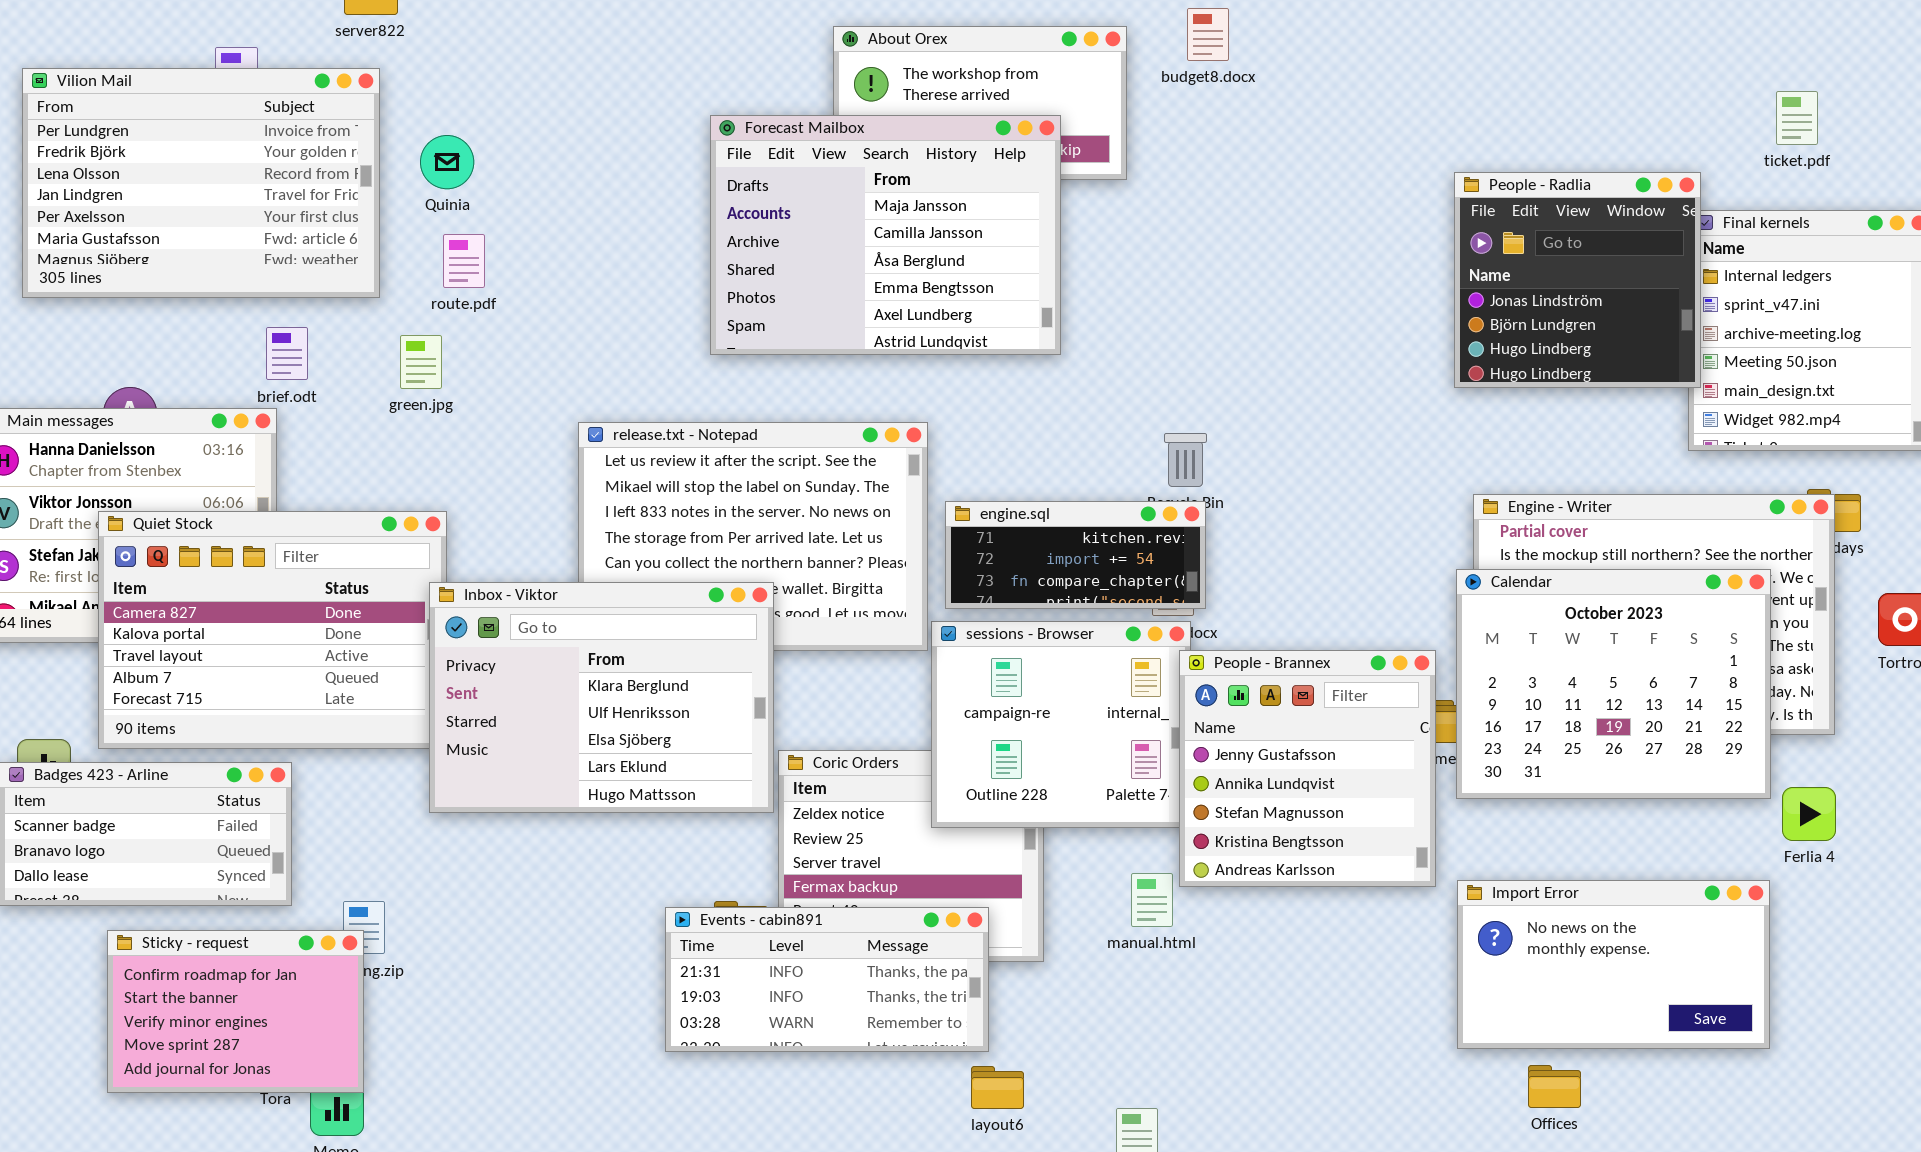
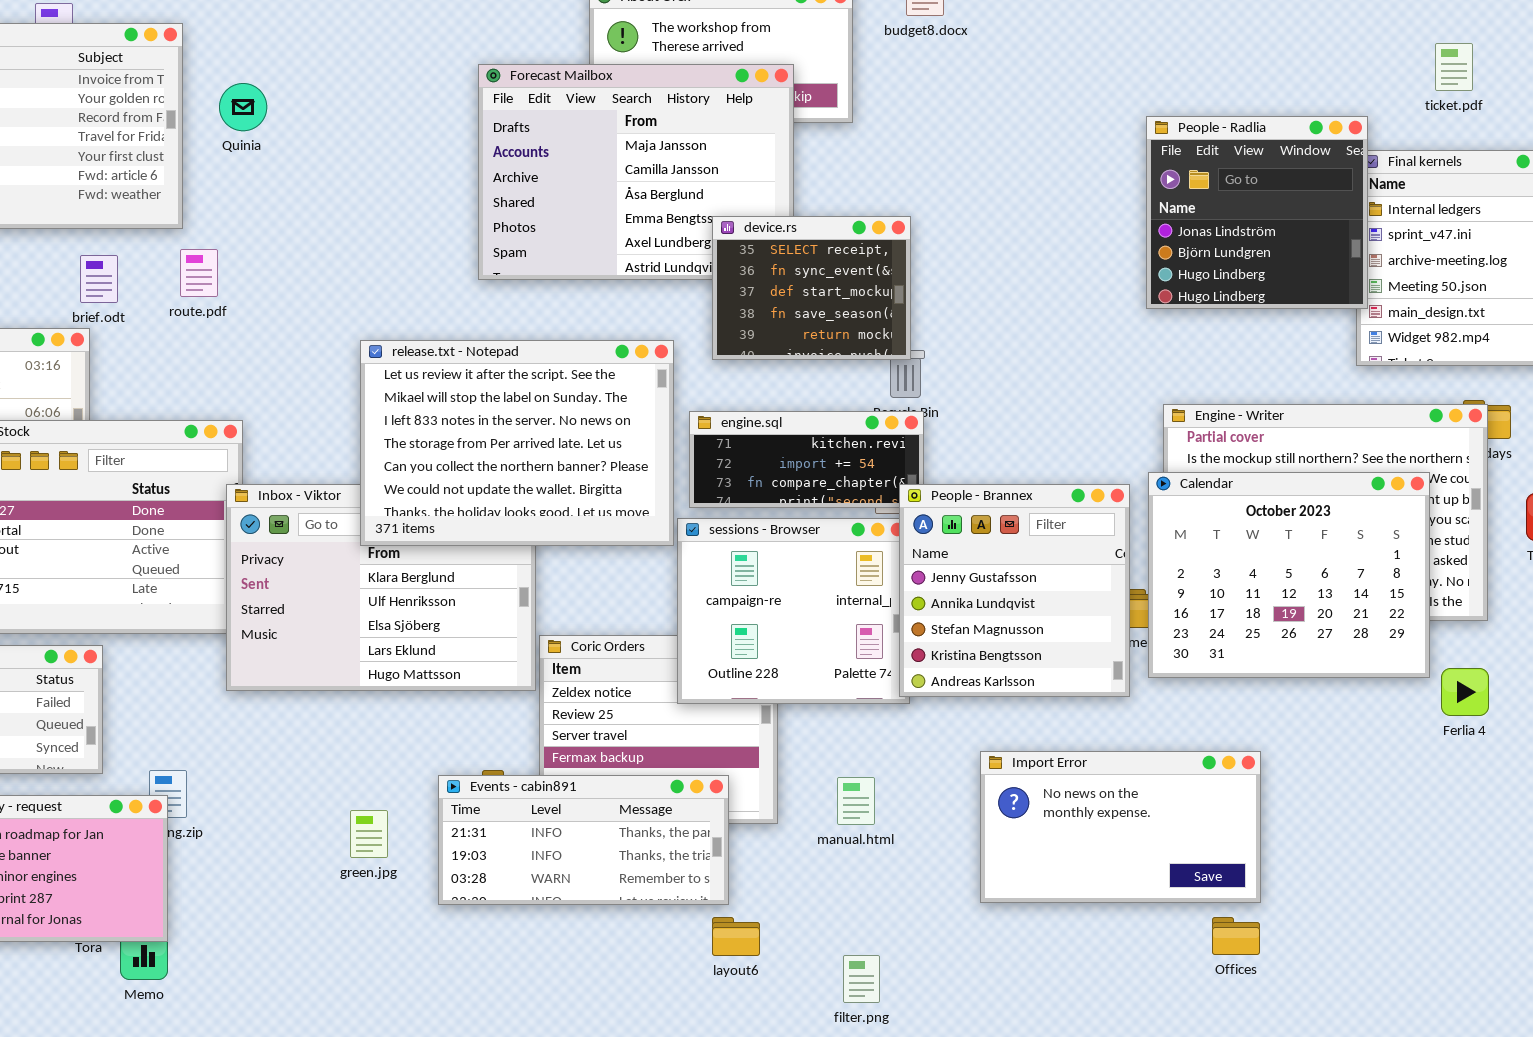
route.pdf: [443,234,485,288] -> [180,249,218,297], moved
device.rs: none -> [712,216,911,360], opened
green.jpg: [400,335,442,389] -> [350,810,388,858], moved
release.txt - Notepad: [578,422,928,651] -> [360,340,674,546], raised
People - Brannex: [1179,650,1436,887] -> [899,484,1130,697], moved
manual.html: [1131,873,1173,927] -> [837,777,875,825], moved
Import Error: [1457,880,1770,1049] -> [980,751,1261,903], moved

